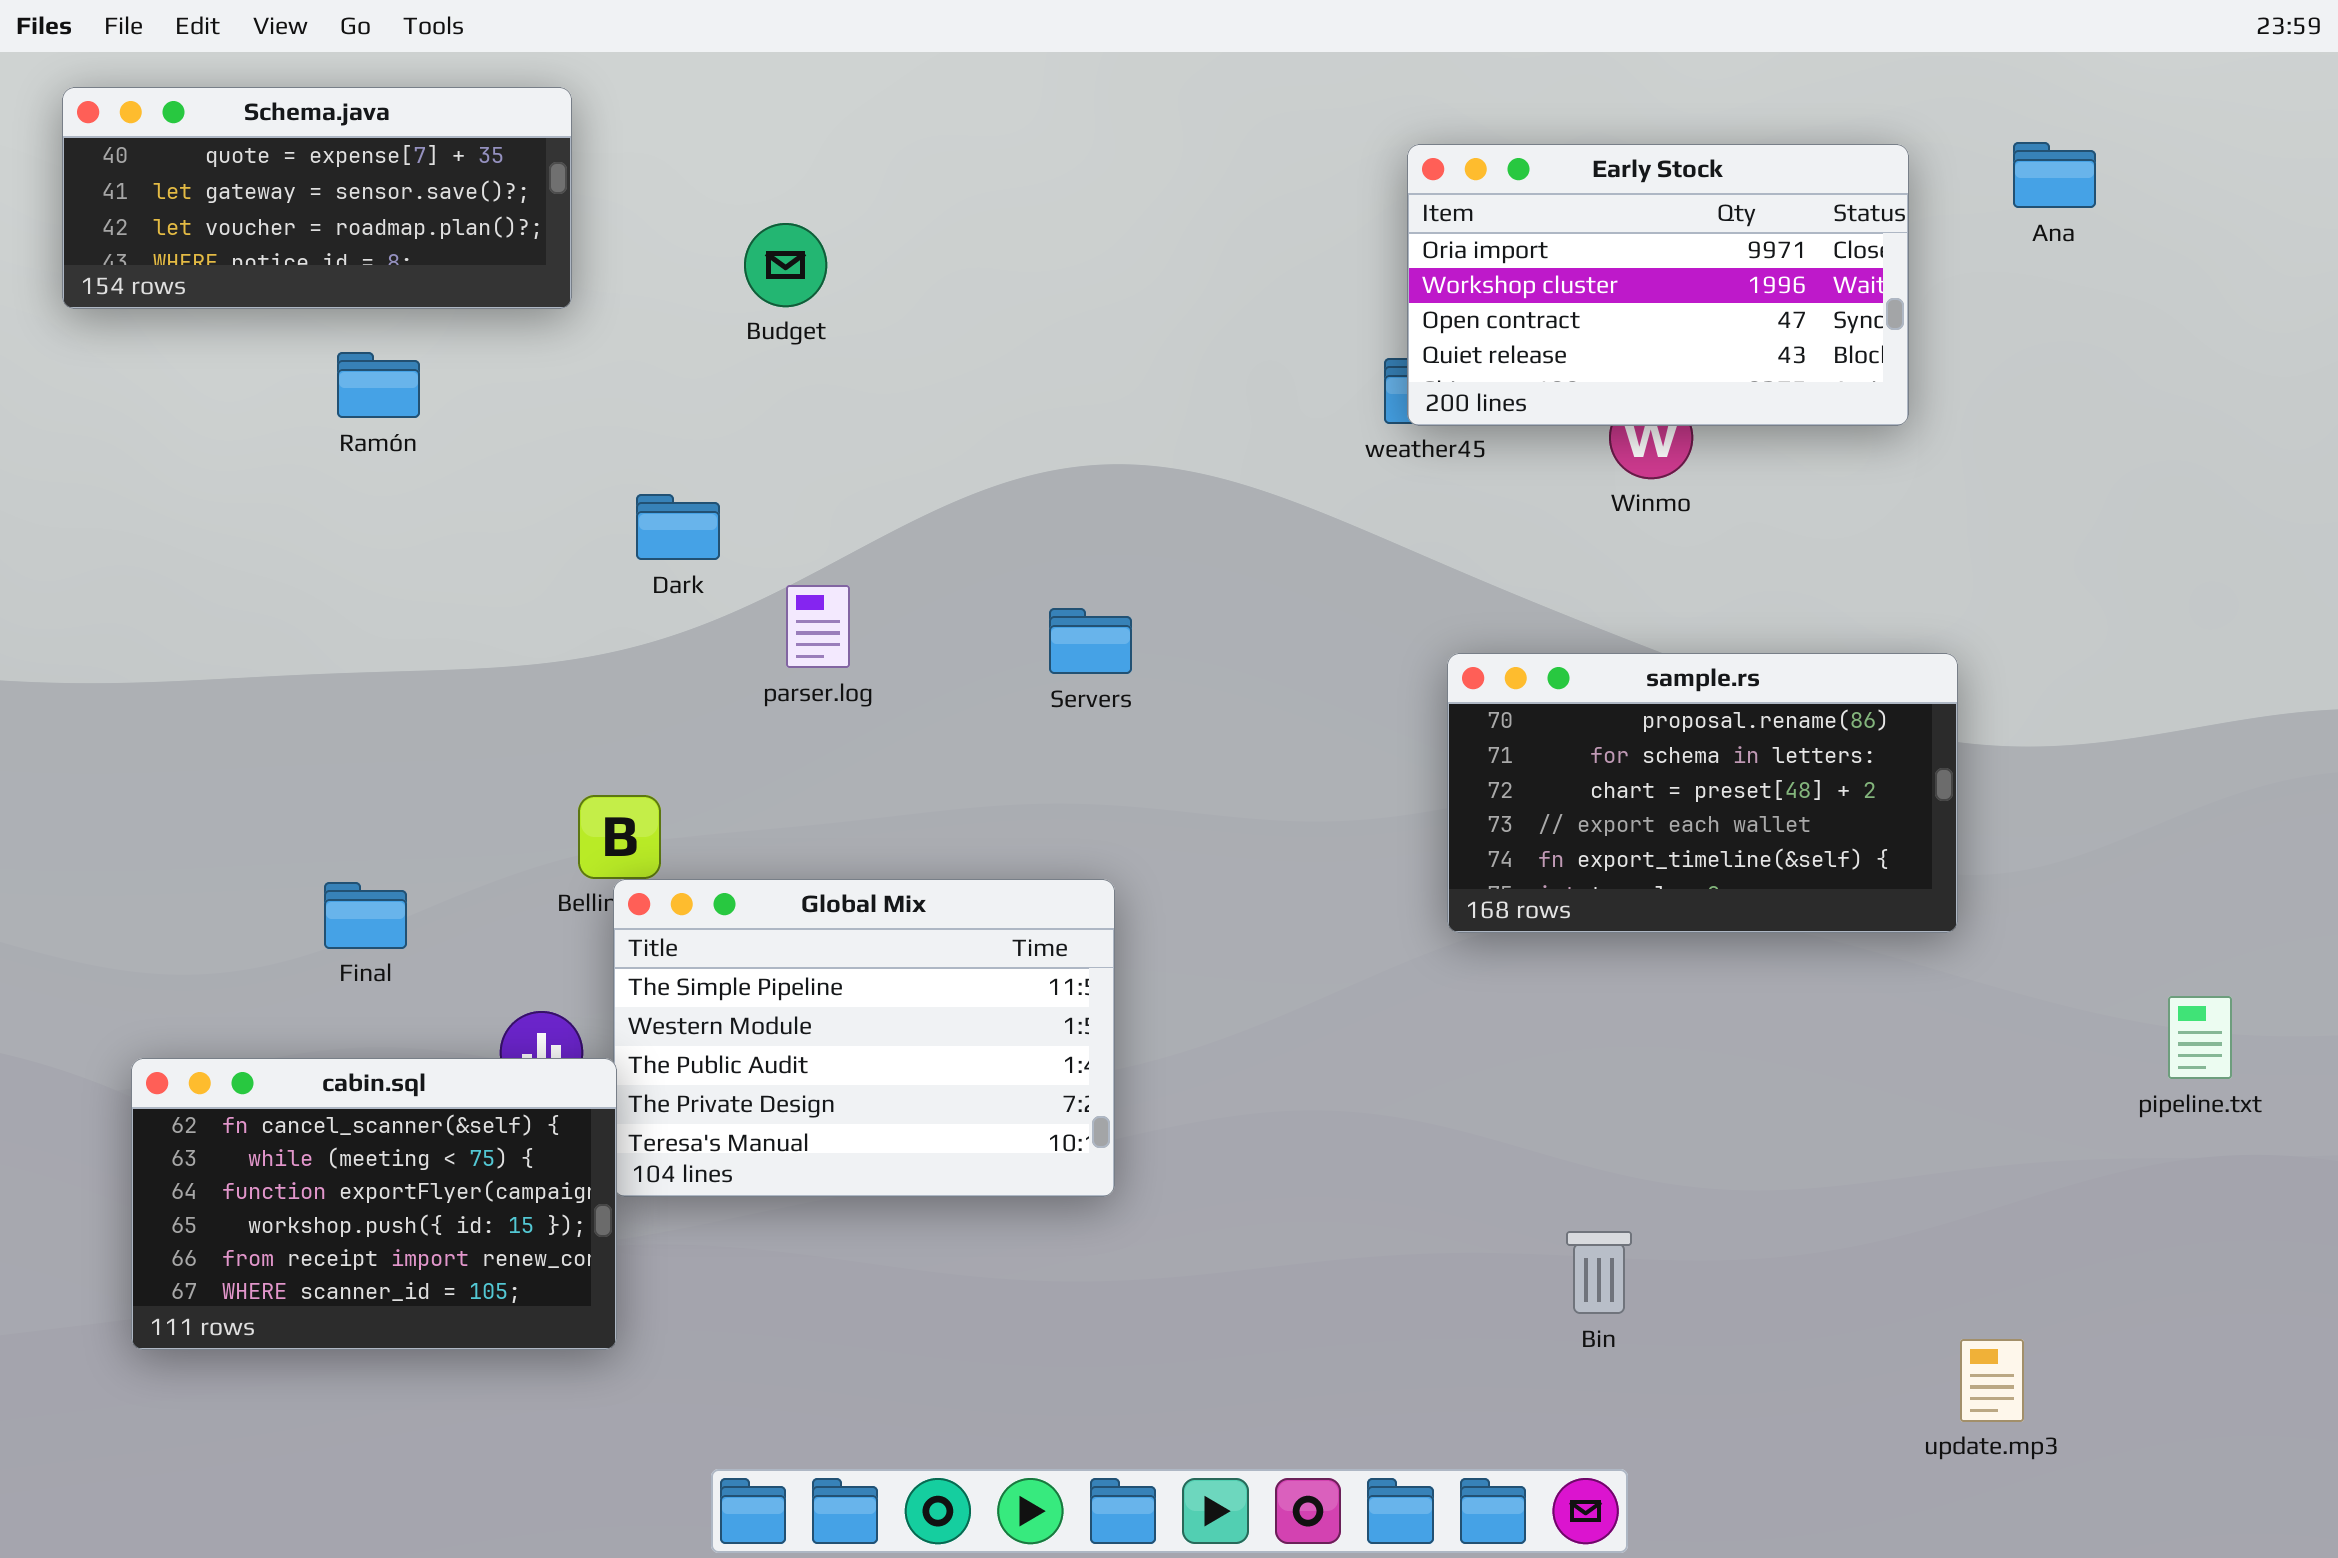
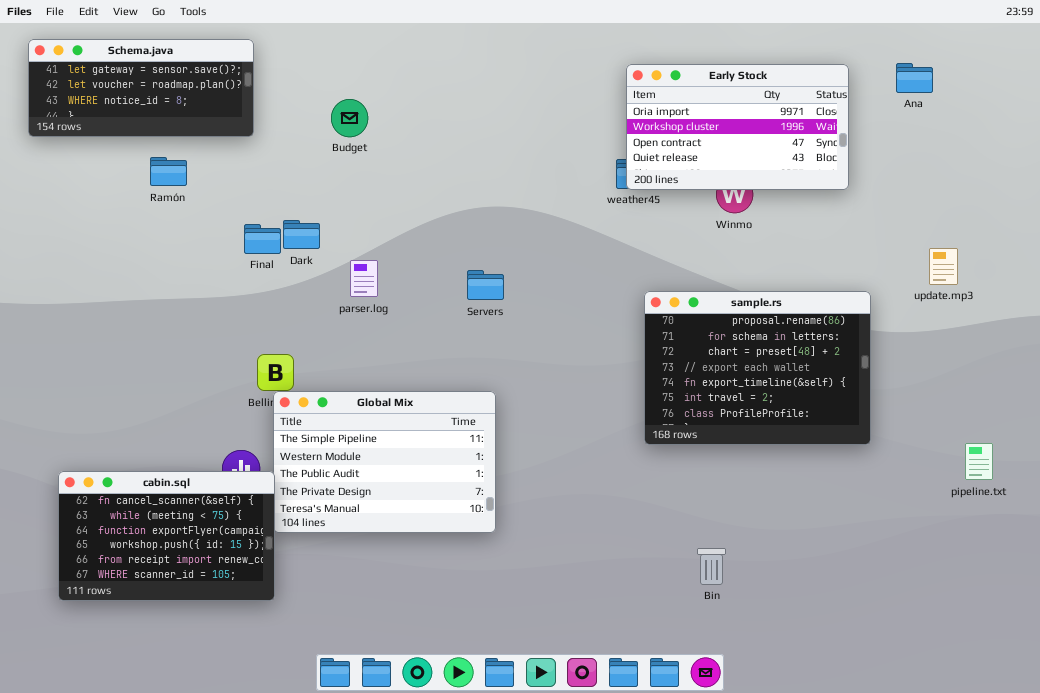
Schema.java: [62,87,572,309] -> [28,39,254,137], scrolled down 1 row
sample.rs: [1447,653,1958,933] -> [644,291,871,445], resized
Final: [324,882,407,949] -> [244,224,281,254], moved
update.mp3: [1960,1339,2024,1422] -> [929,248,958,285], moved

